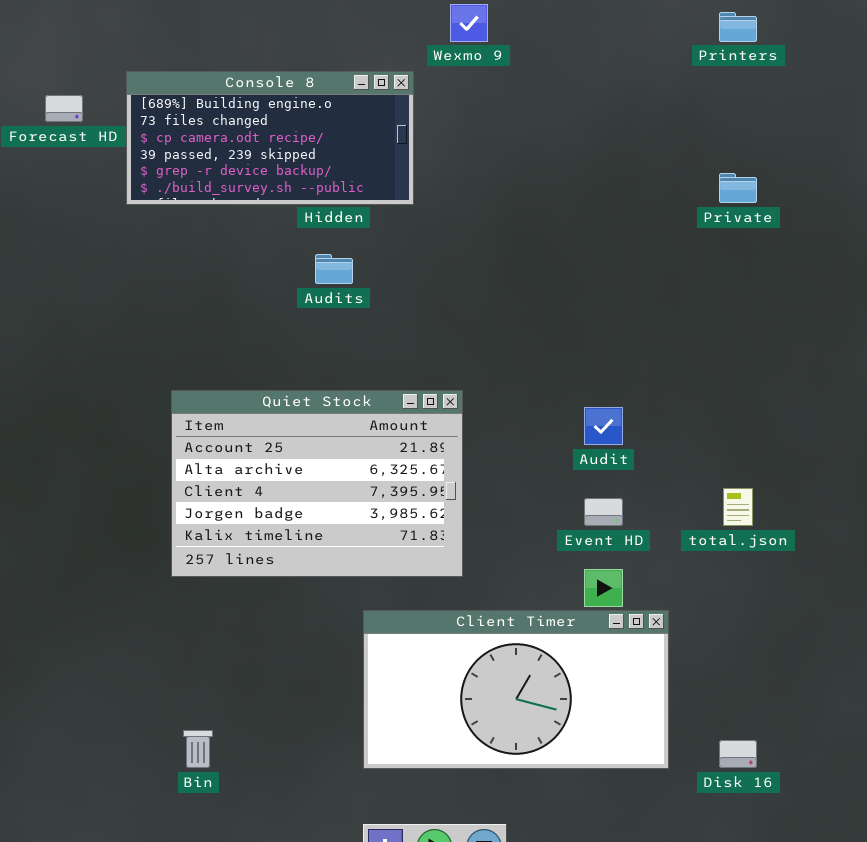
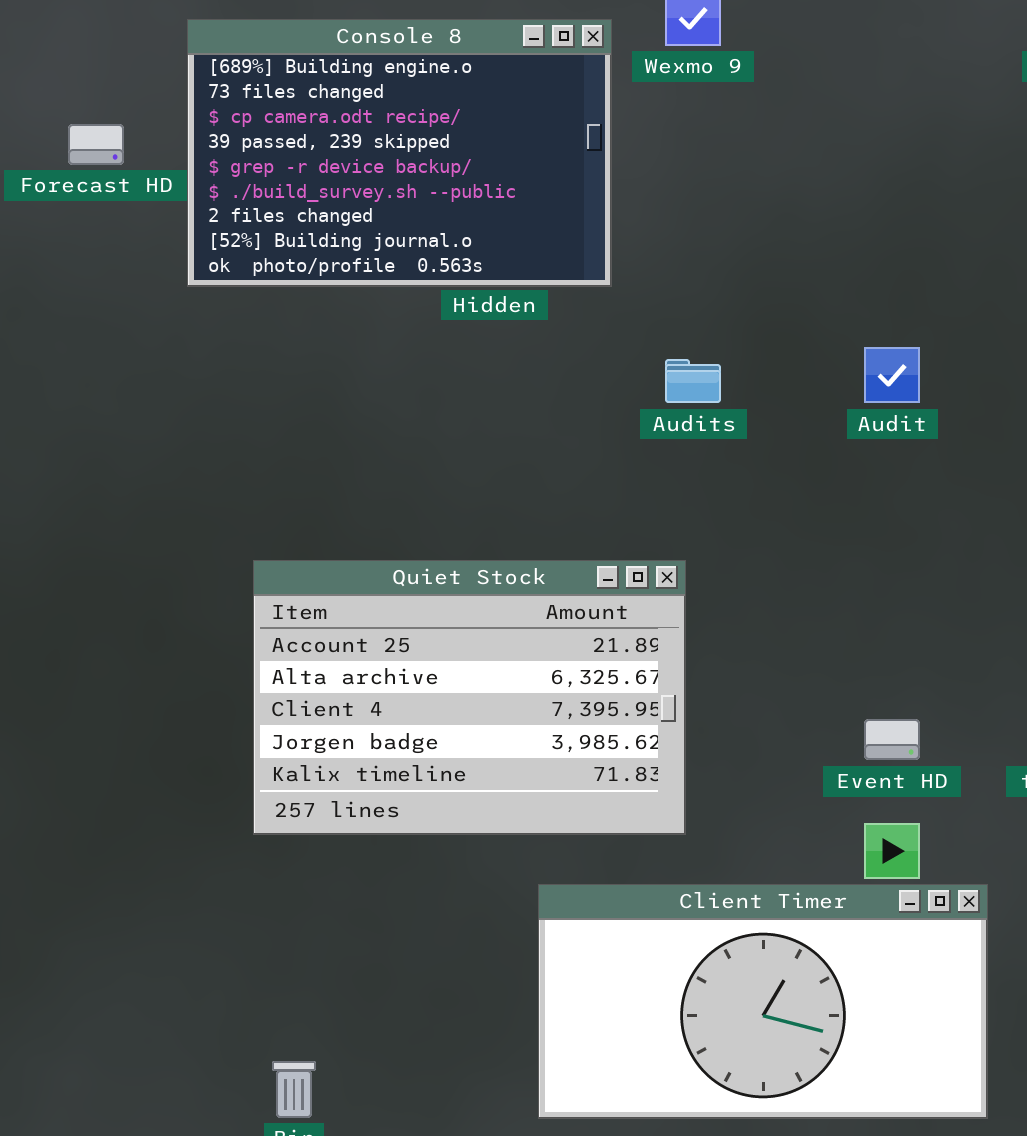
Console 8: [126,71,414,205] -> [187,19,612,287], resized
Audits: [315,254,353,284] -> [665,359,721,403], moved
Audit: [584,407,623,445] -> [864,347,920,403], moved

